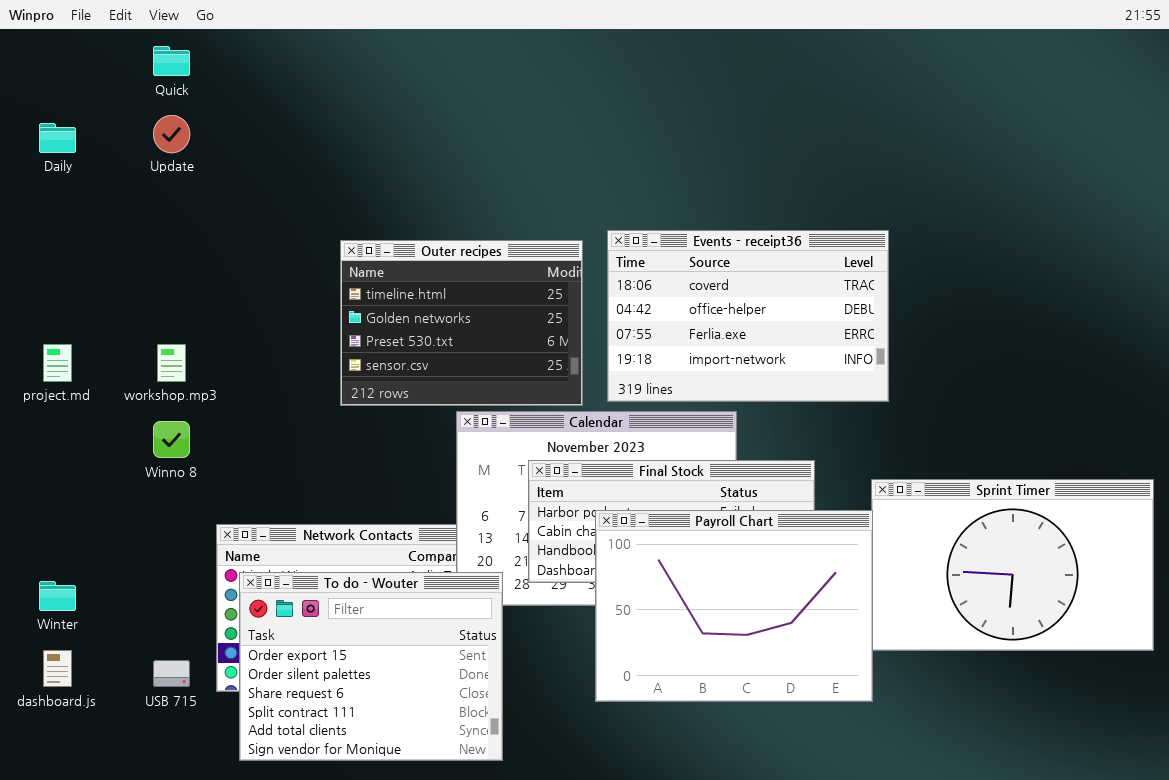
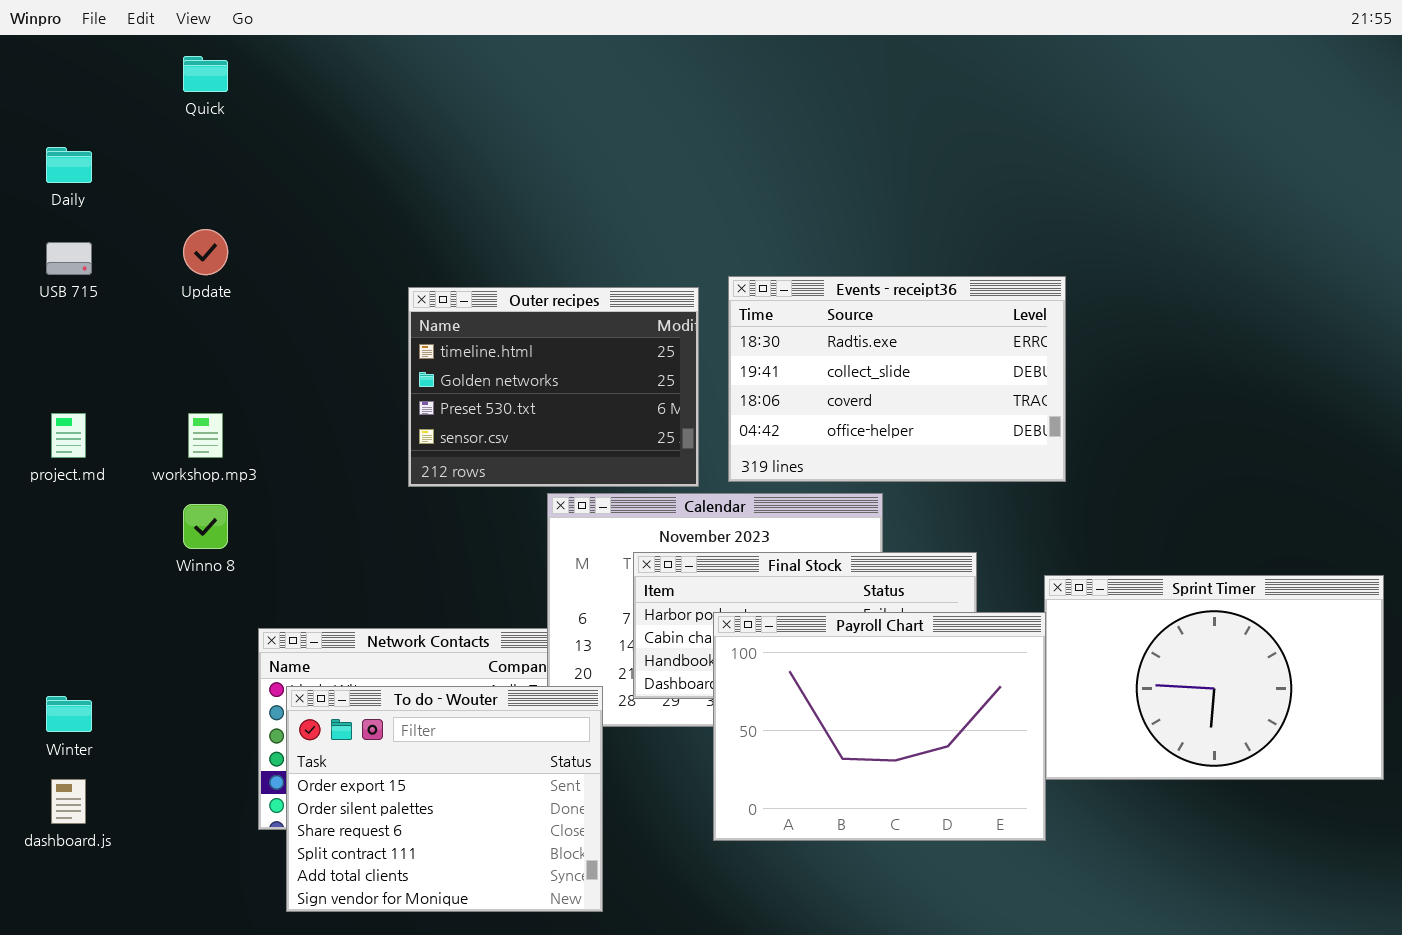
Update: [153,115,190,153] -> [183,229,228,275], moved
Events - receipt36: [607,230,889,402] -> [728,276,1066,482], scrolled up 2 rows
USB 715: [153,660,190,687] -> [46,242,92,275], moved

